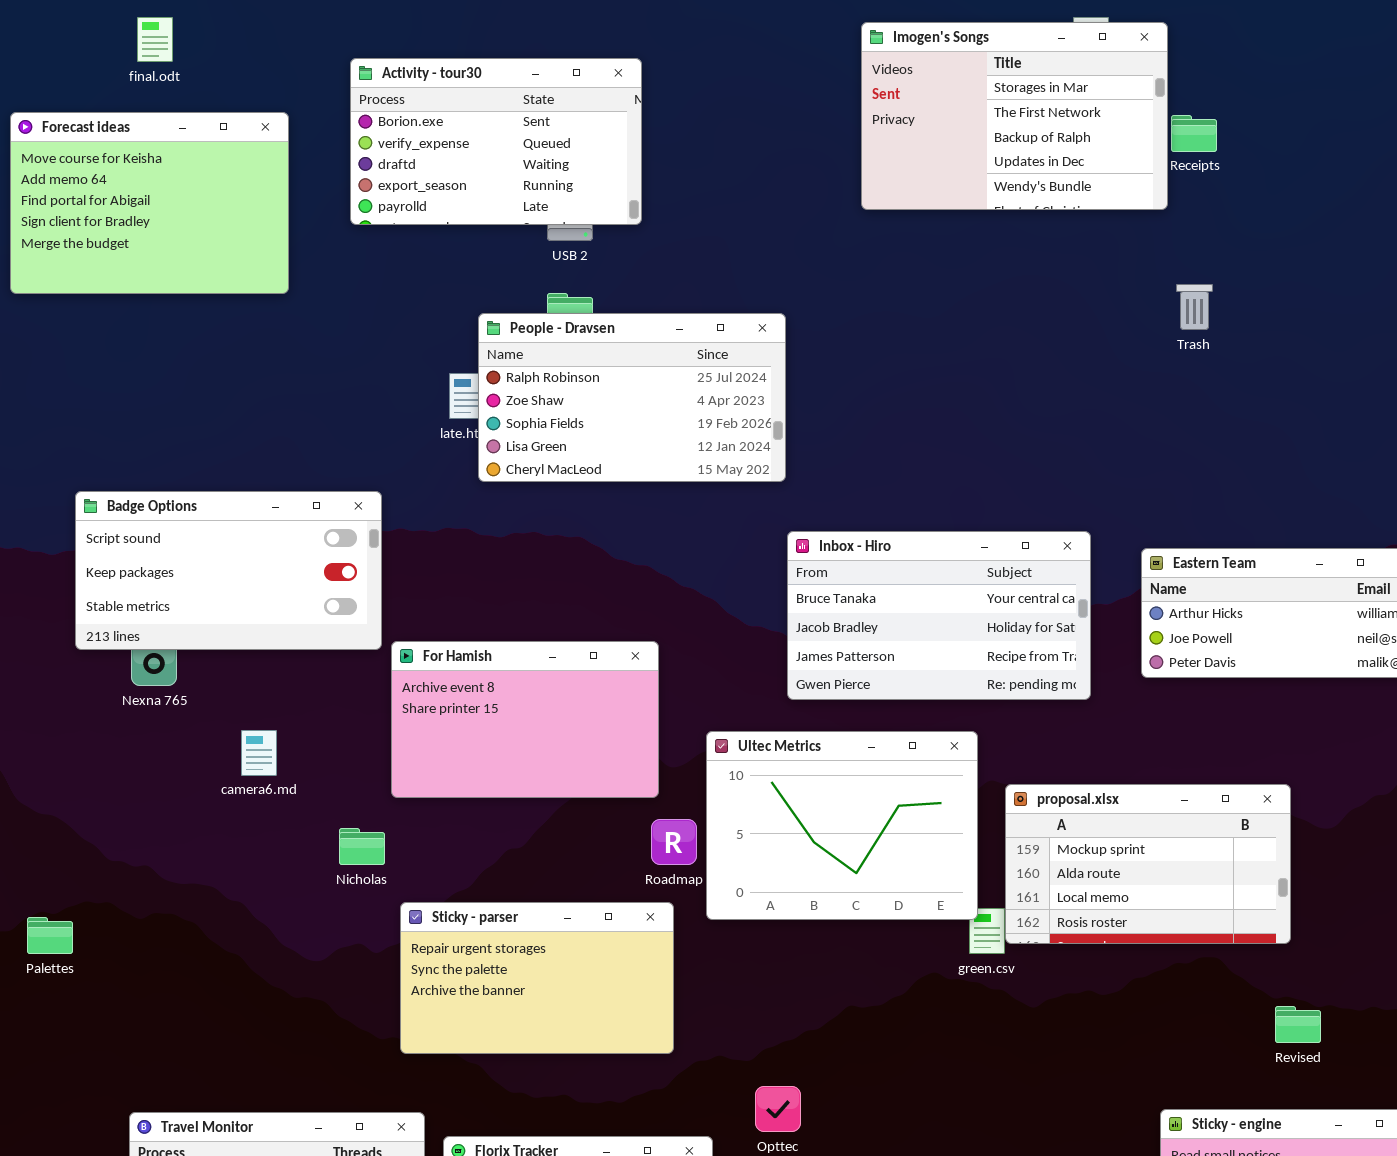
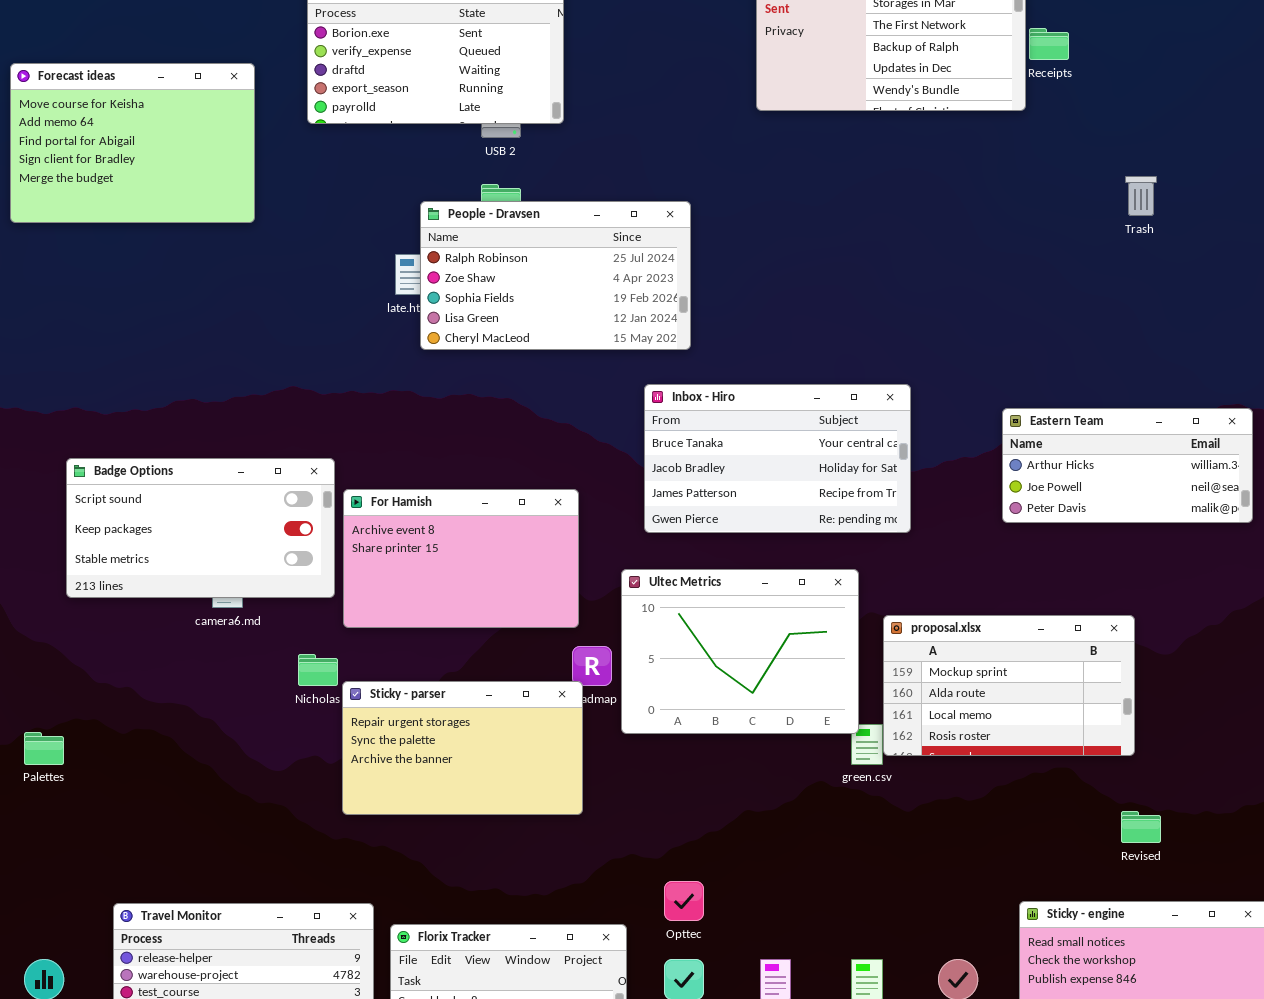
Forecast ideas: [10,112,289,294] -> [10,63,255,223], moved
Trash: [1176,284,1213,330] -> [1125,176,1157,216], moved
Badge Options: [75,491,382,650] -> [66,458,335,598], moved
Inbox - Hiro: [787,531,1091,700] -> [644,384,911,533], moved
Sticky - parser: [400,902,674,1054] -> [342,681,583,815], moved

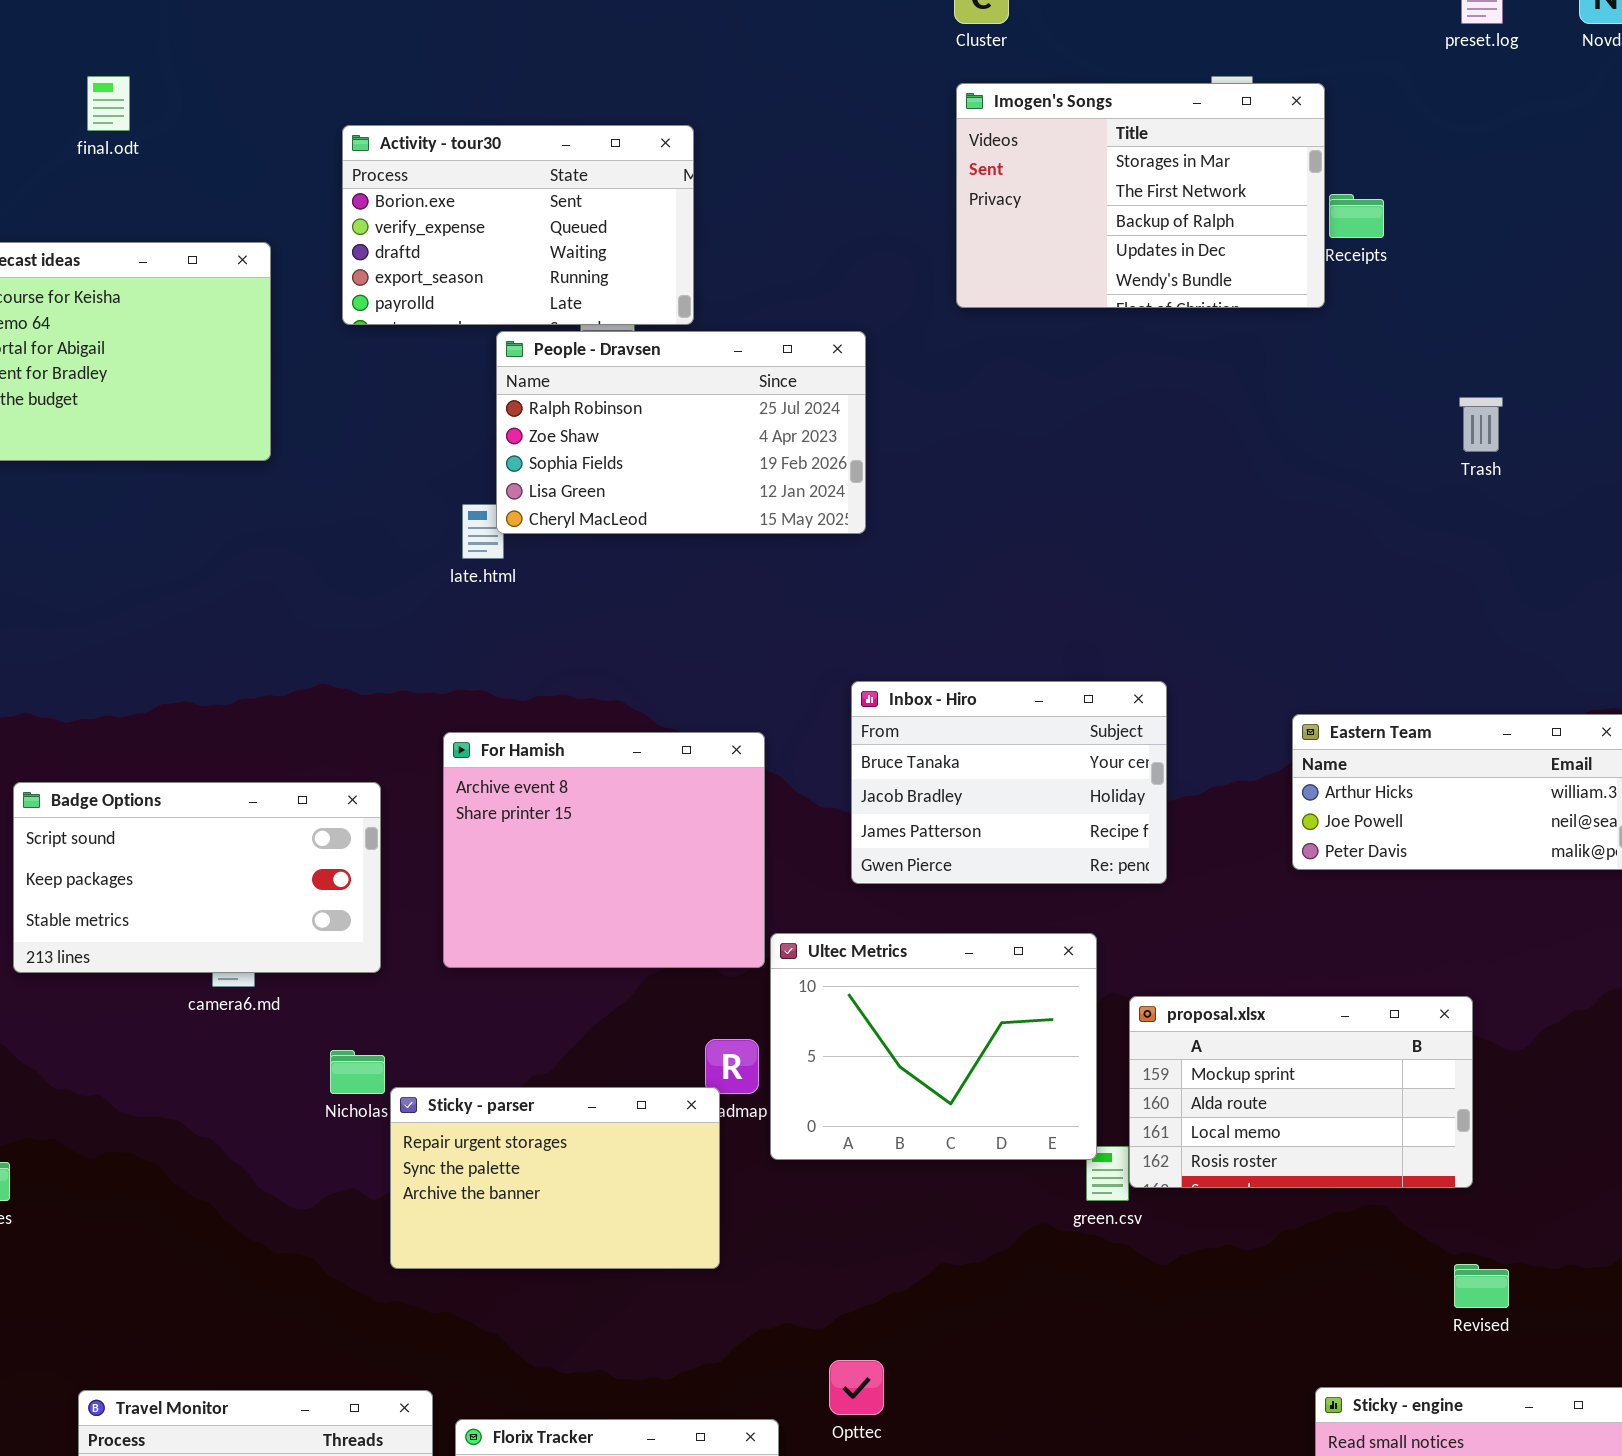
People - Dravsen: [420,201,691,350] -> [496,331,866,534], moved
Inbox - Hiro: [644,384,911,533] -> [851,681,1167,884], resized
For Hamish: [343,489,579,628] -> [443,732,765,968], moved, resized

